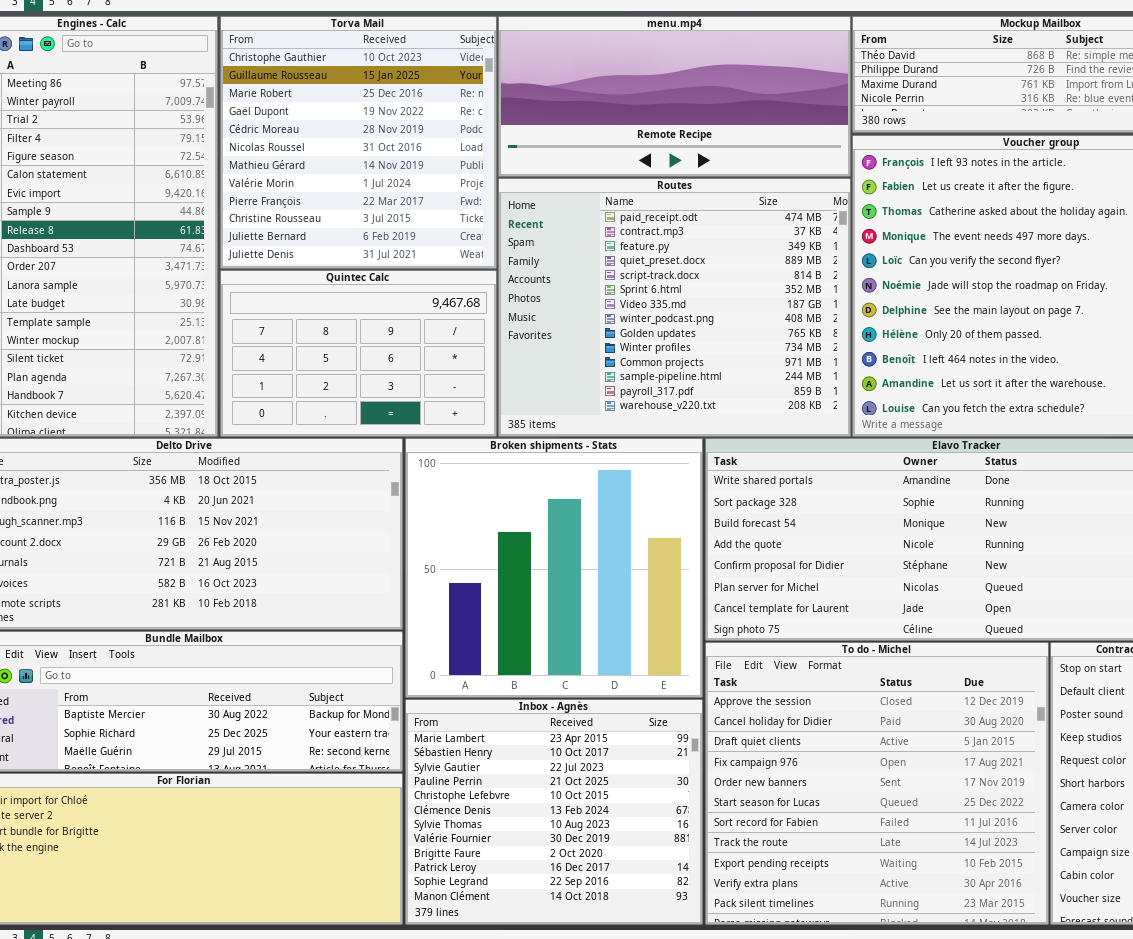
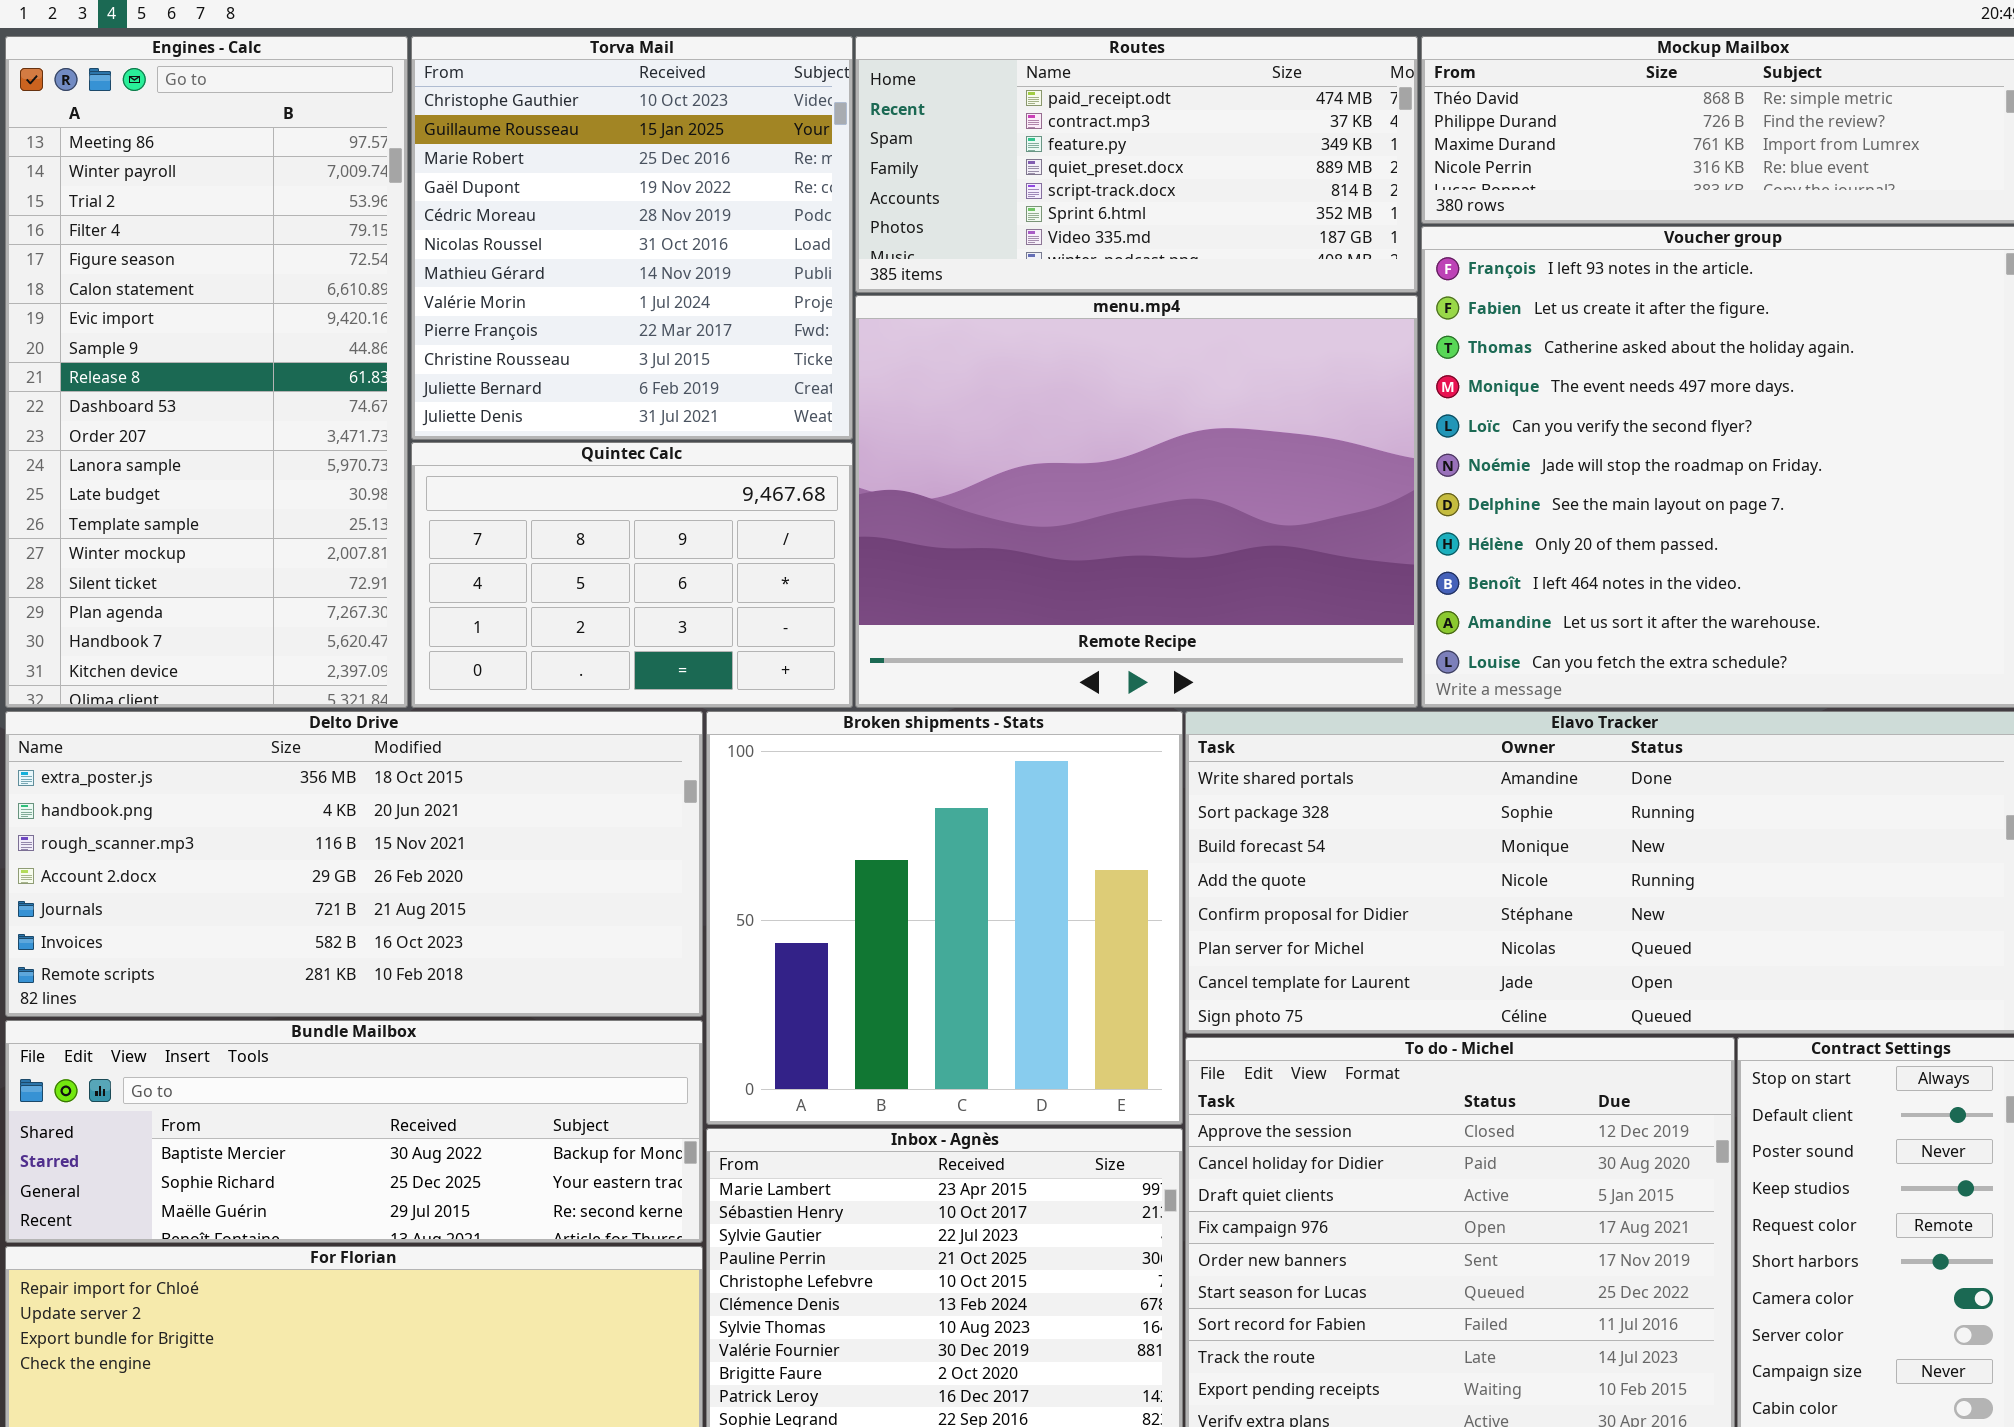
menu.mp4: [498,16,851,177] -> [855,295,1418,708], moved, resized
Routes: [498,178,851,437] -> [855,36,1418,293], moved, resized

